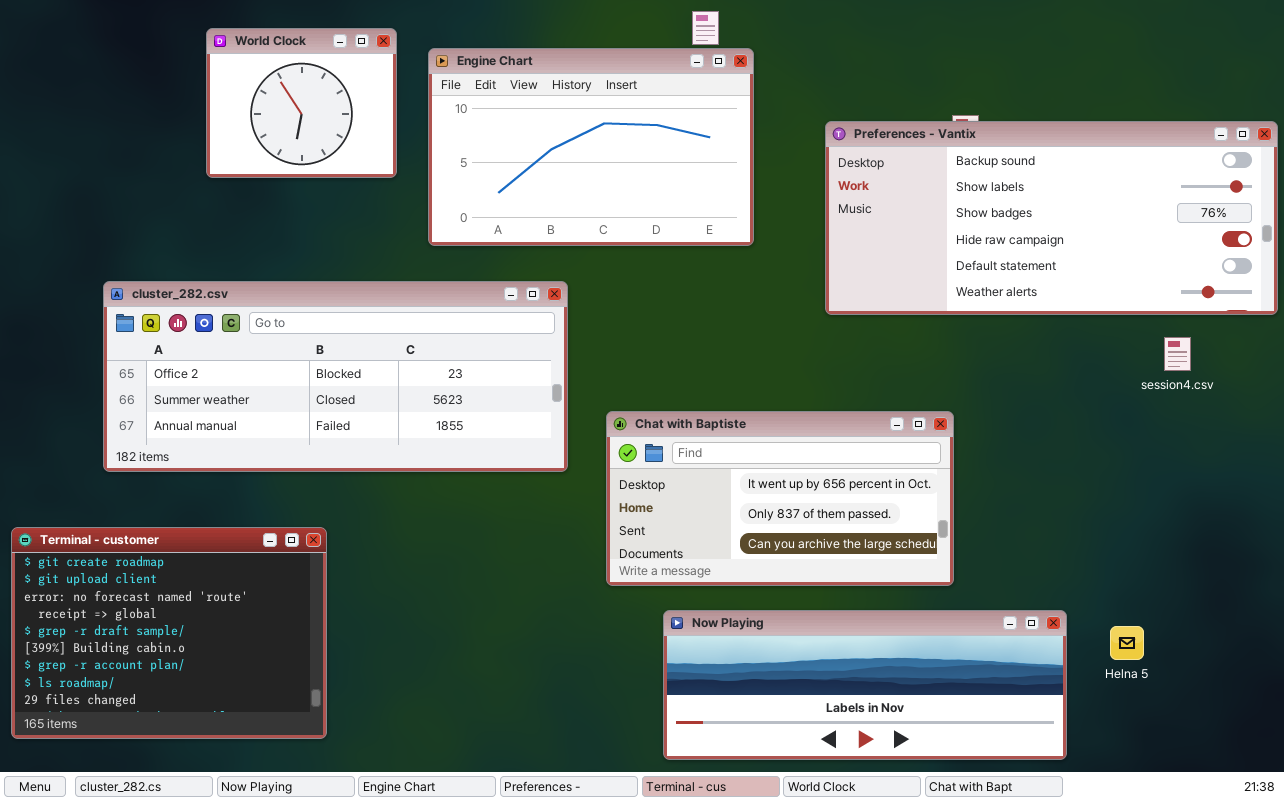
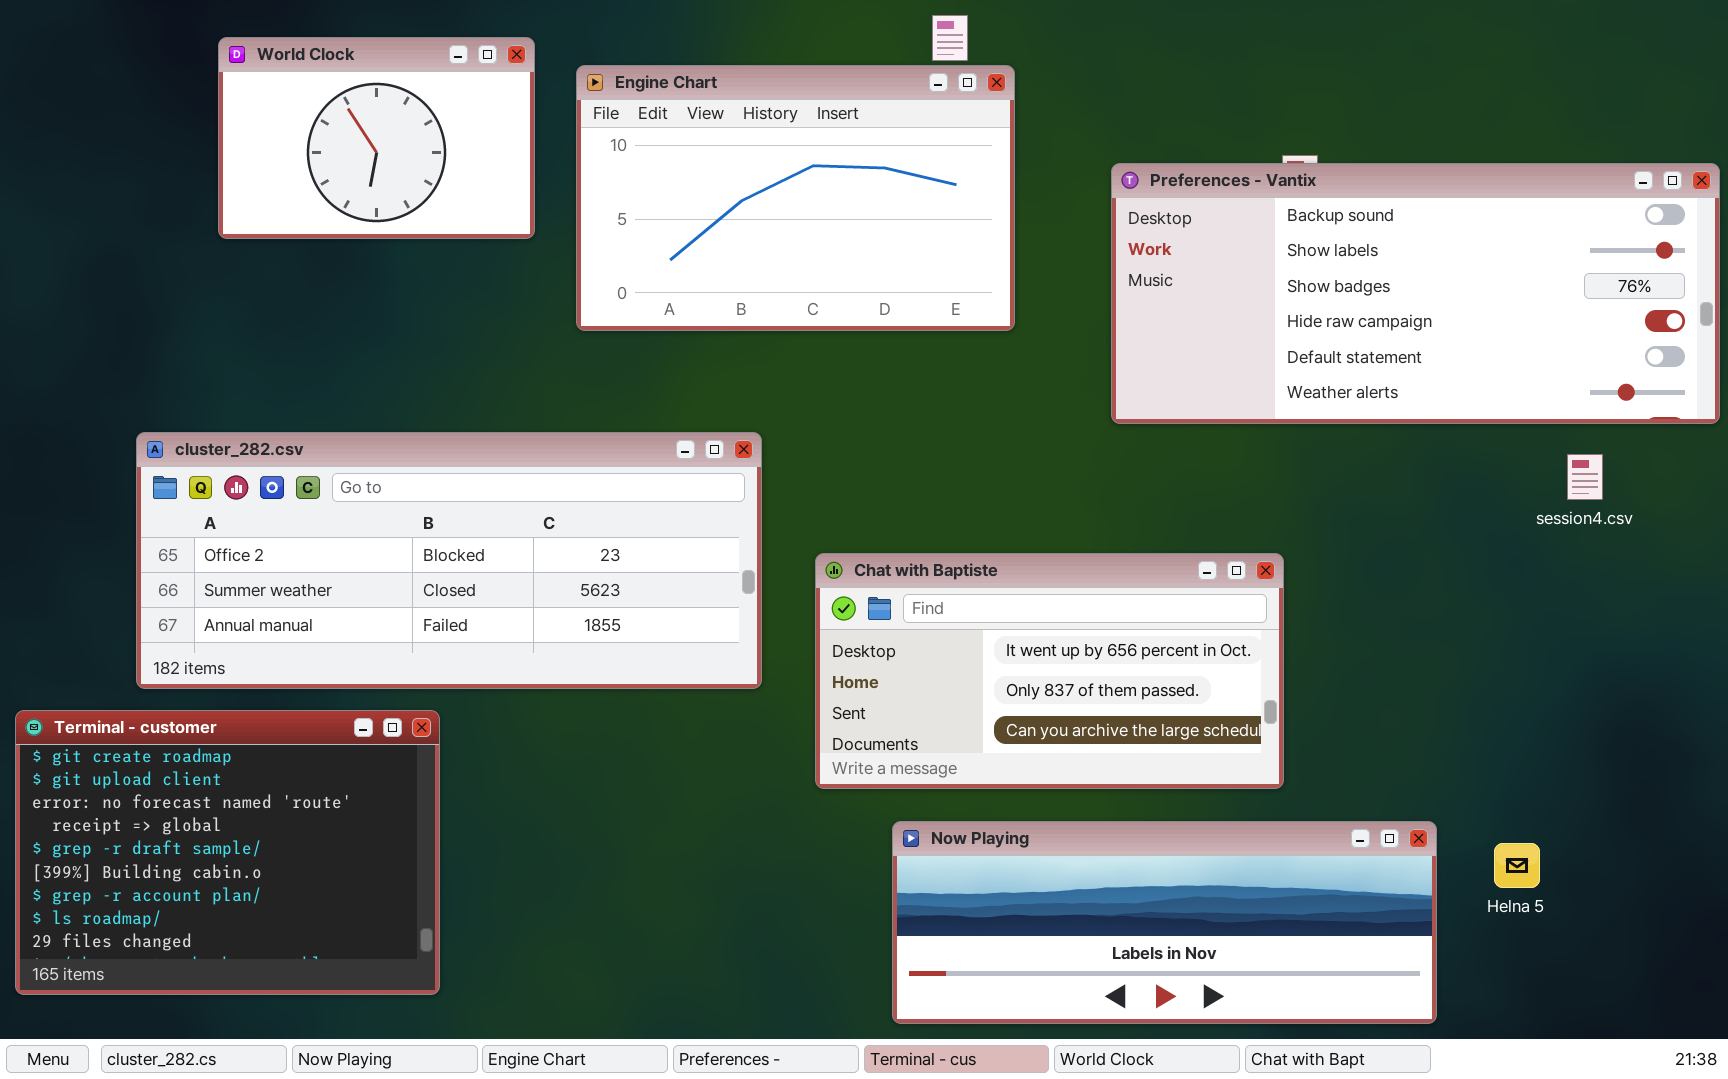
World Clock: [206,28,397,178] -> [218,37,535,239], resized
cluster_282.csv: [103,281,568,472] -> [136,432,762,689], moved

